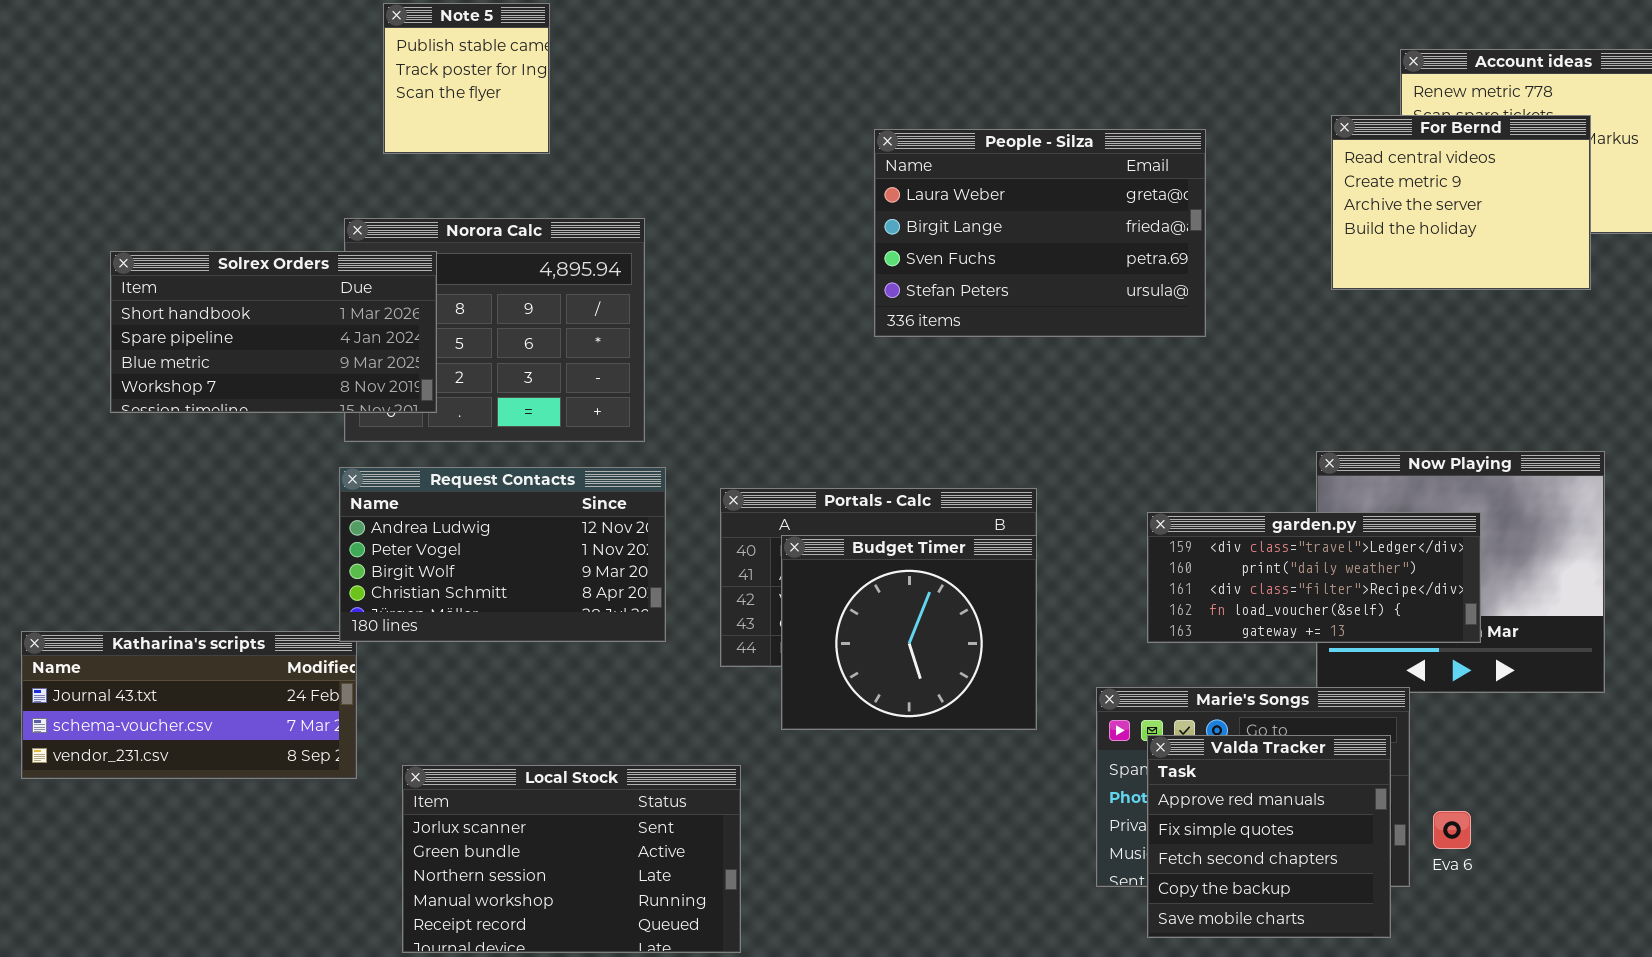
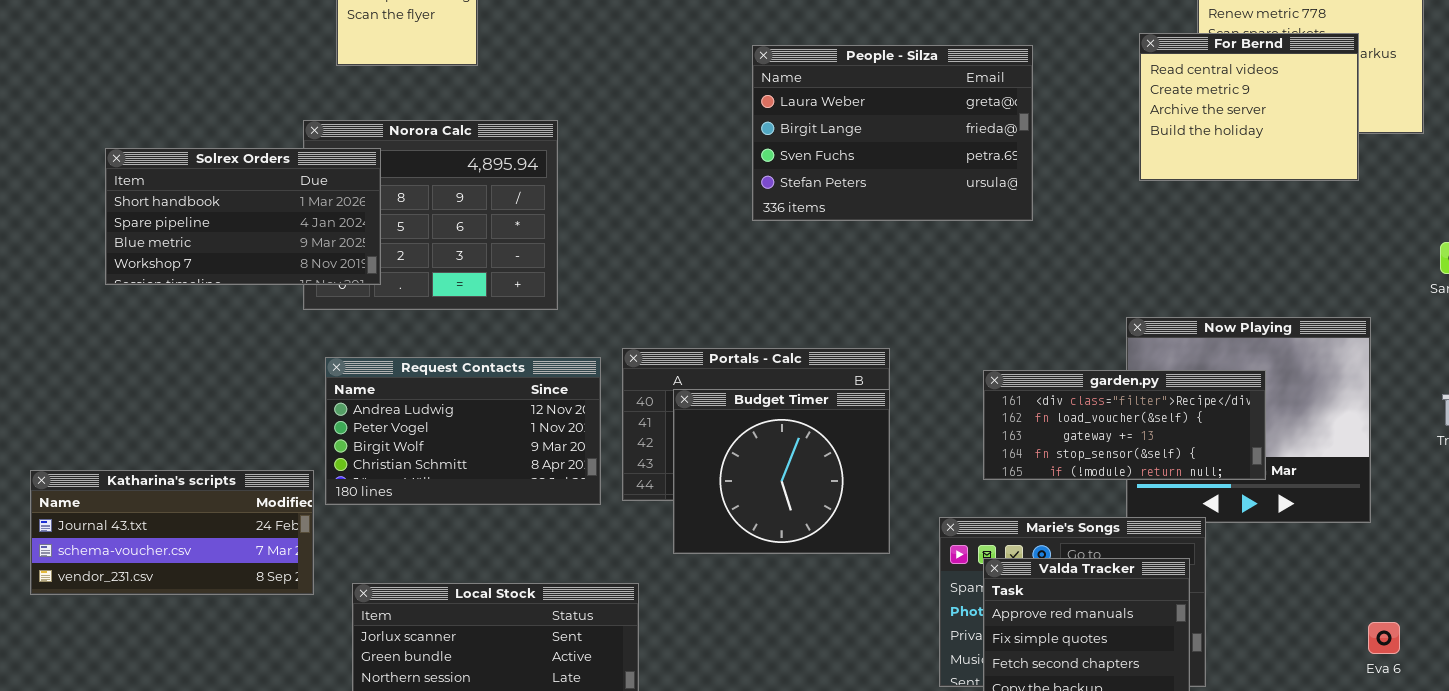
Request Contacts: [339,467,666,642] -> [325,357,601,505], moved
garden.py: [1147,512,1481,643] -> [983,370,1266,480], scrolled down 2 rows
Eva 6: [1433,811,1471,849] -> [1368,622,1400,654], moved

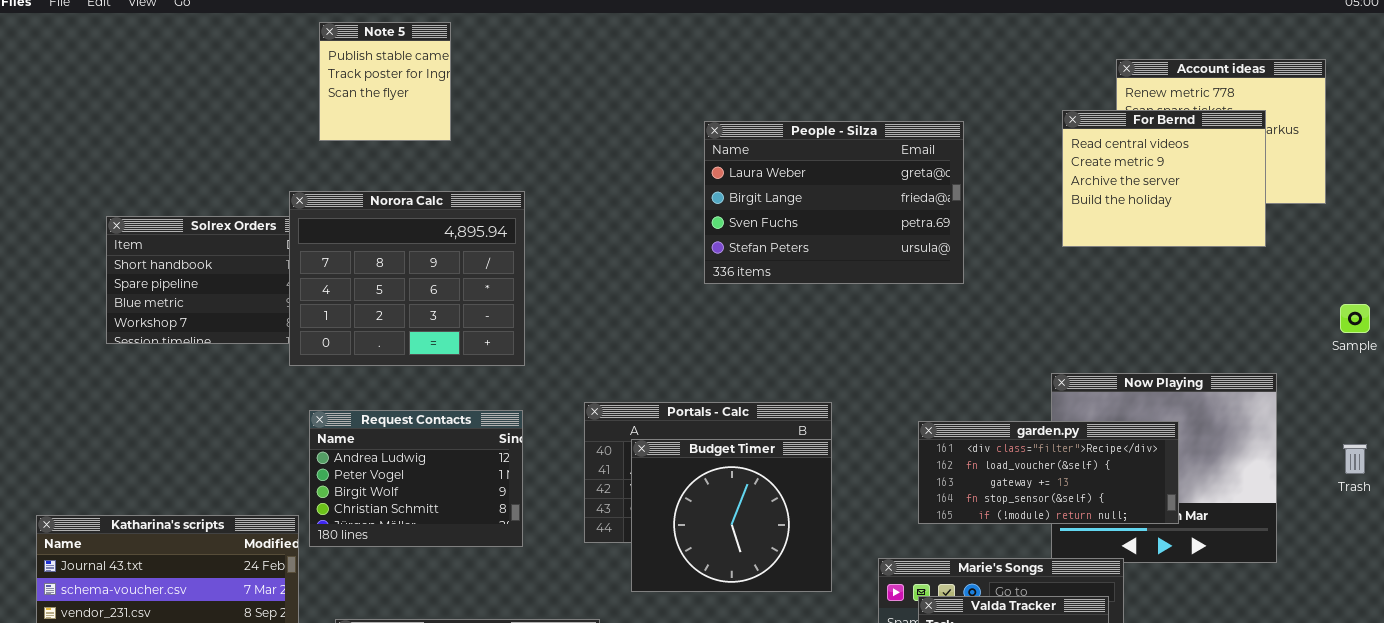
Norora Calc: [303,120,558,310] -> [289,191,525,366], raised
Request Contacts: [325,357,601,505] -> [309,410,523,547], resized

